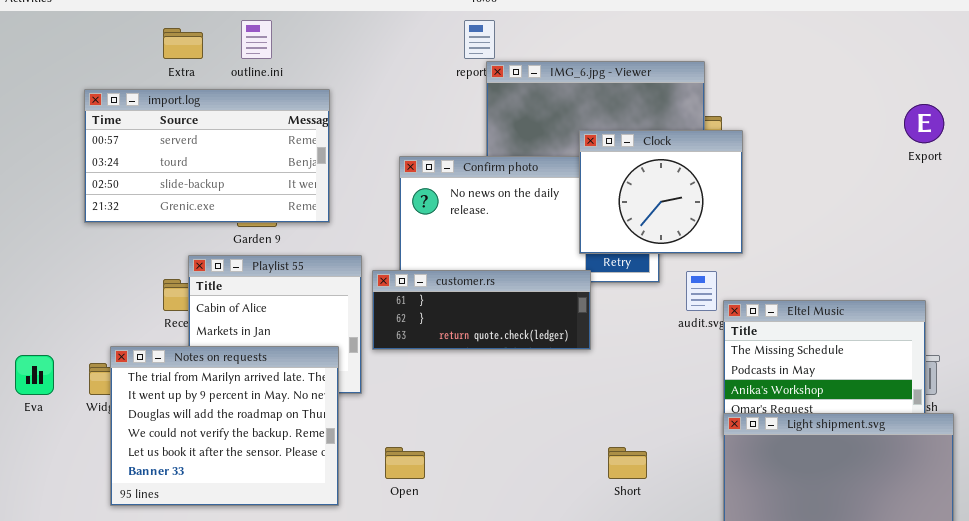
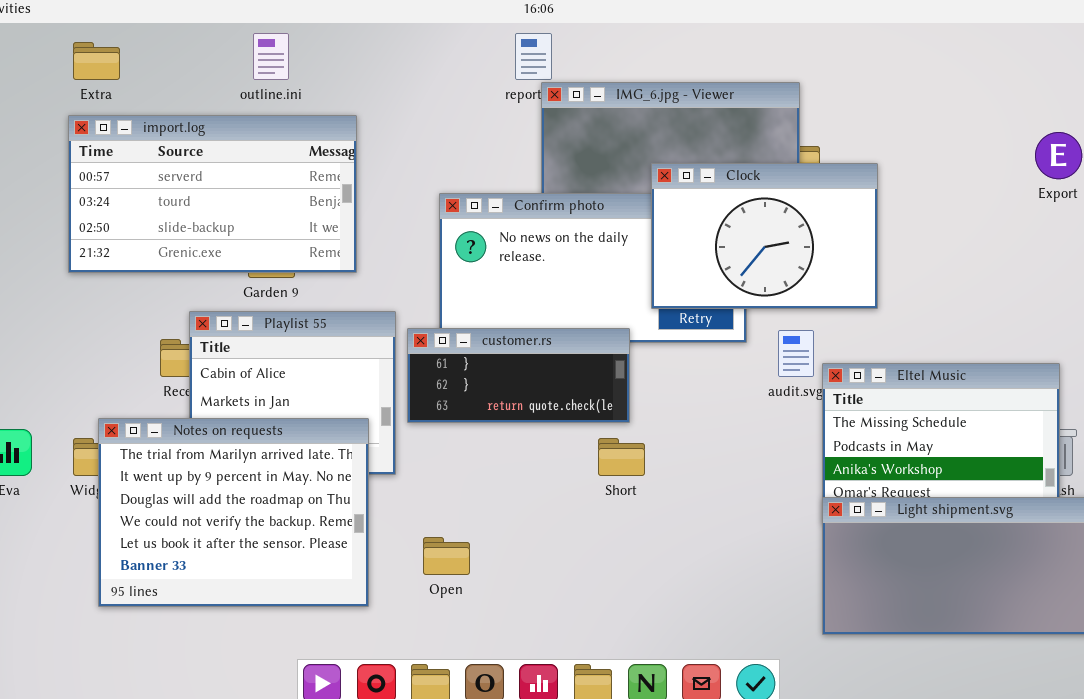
Extra: [163,28,203,59] -> [73,42,120,80], moved
Clock: [579,130,743,254] -> [651,163,878,309], resized
customer.rs: [372,270,591,350] -> [407,328,630,423], resized
Short: [608,447,647,479] -> [598,438,645,476], moved

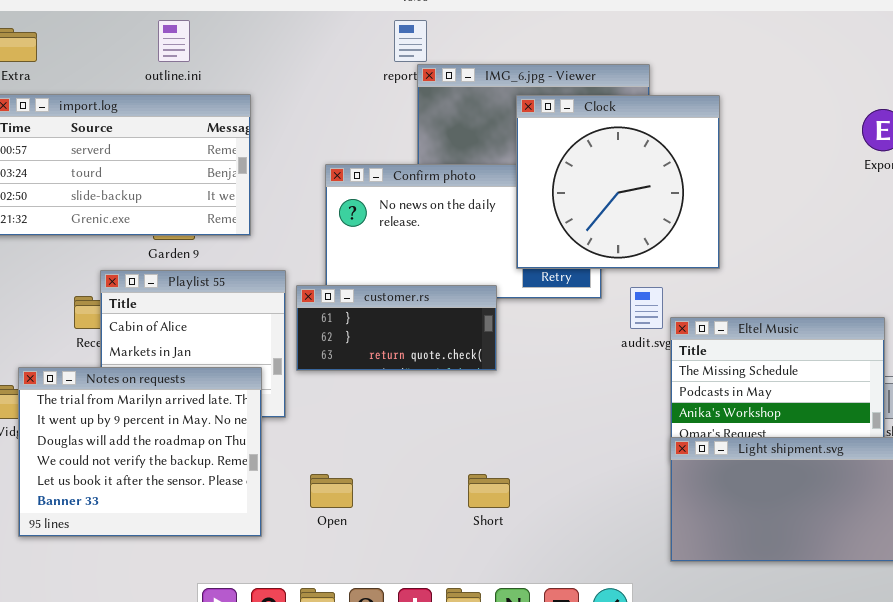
Clock: [651,163,878,309] -> [516,95,720,269], resized
Short: [598,438,645,476] -> [468,474,510,508], moved

